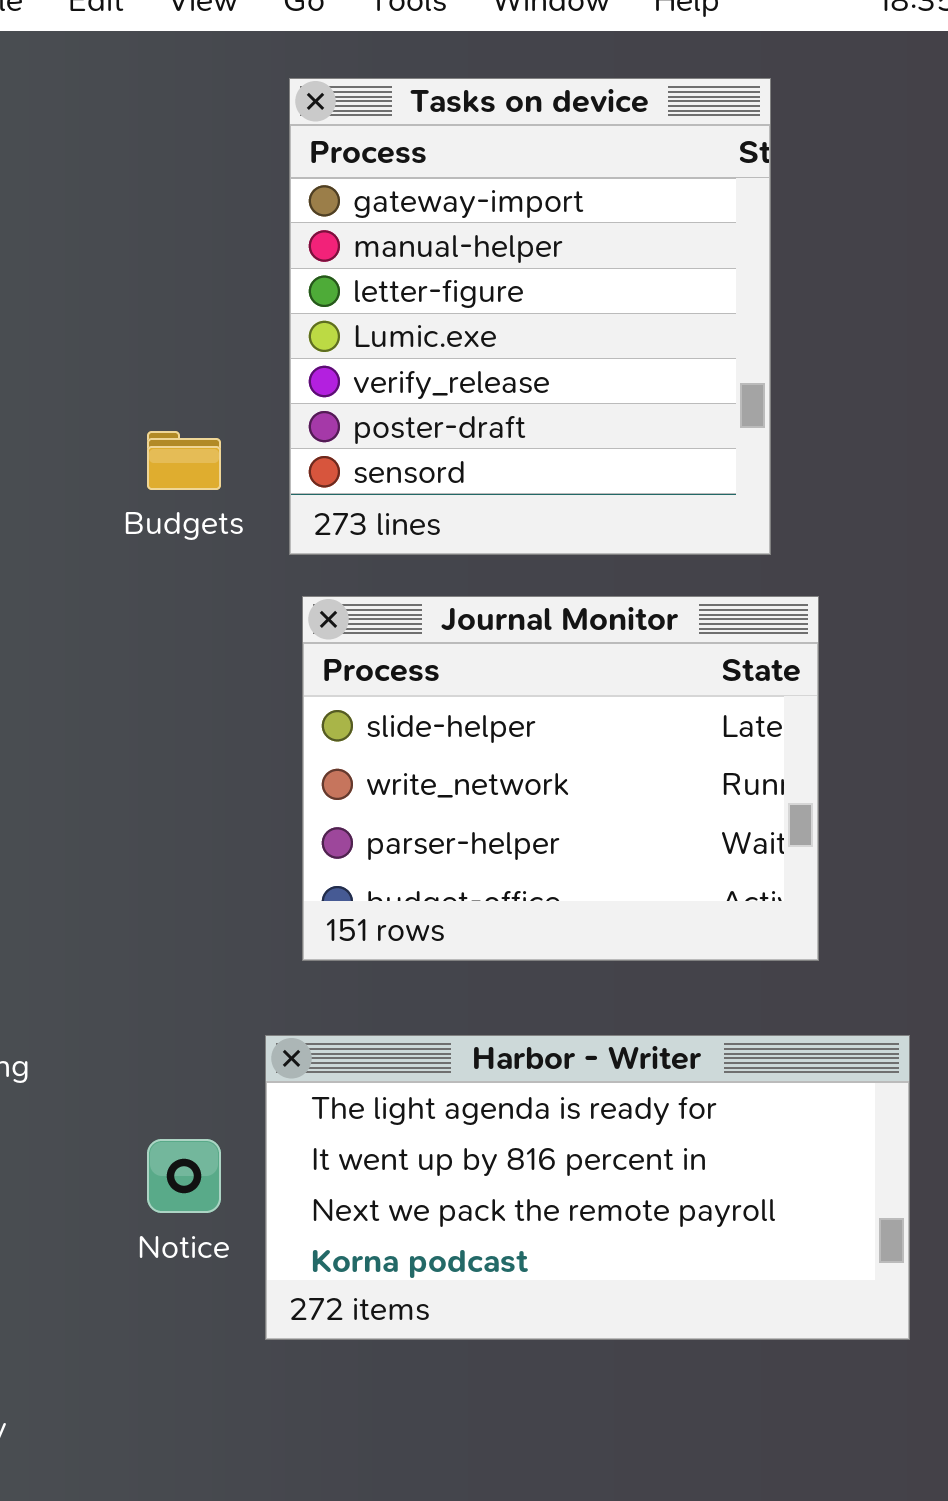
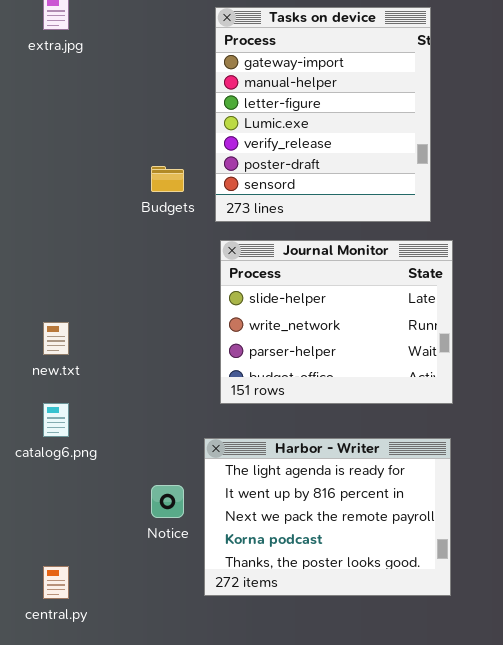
Harbor - Writer: [265,1035,910,1340] -> [204,438,451,596], resized

